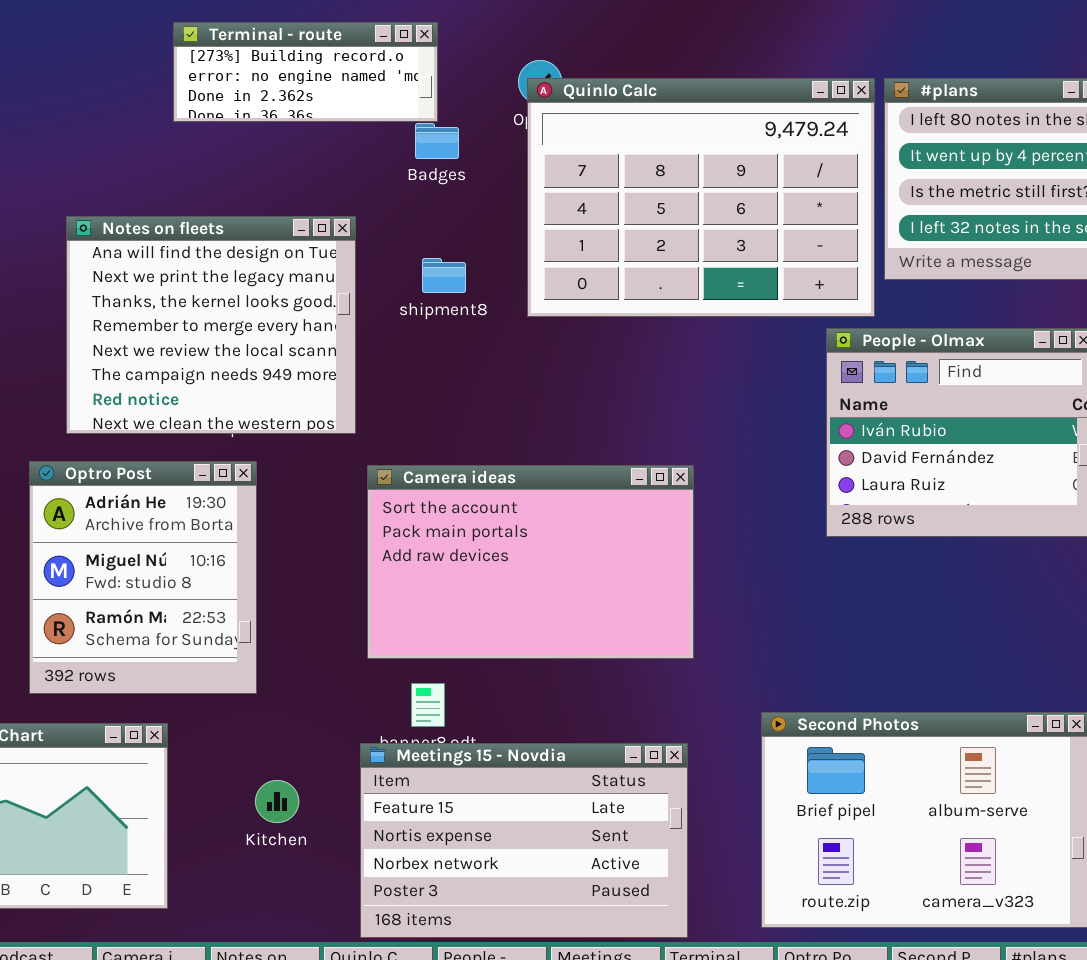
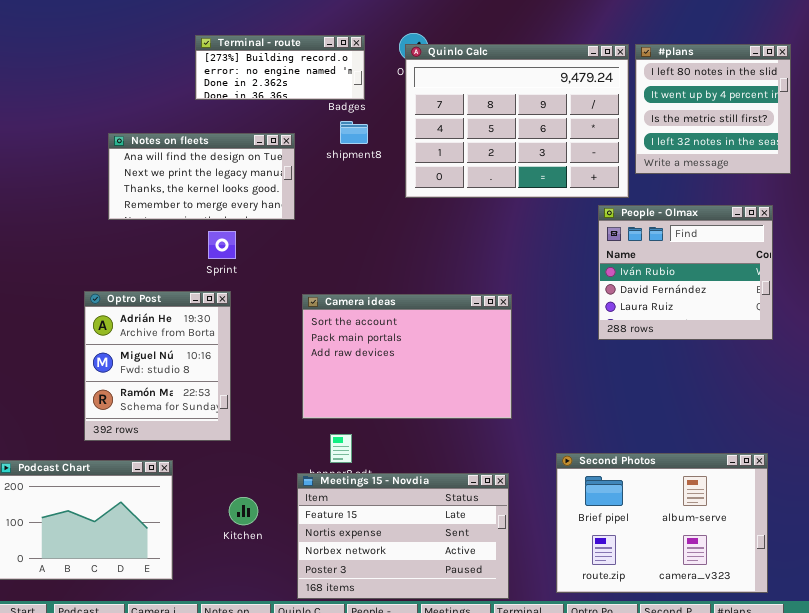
Terminal - route: [173,22,438,122] -> [195,35,365,100], moved
Notes on fleets: [66,216,356,434] -> [108,133,295,220], resized
shipment8: [422,258,466,293] -> [340,121,368,144], moved

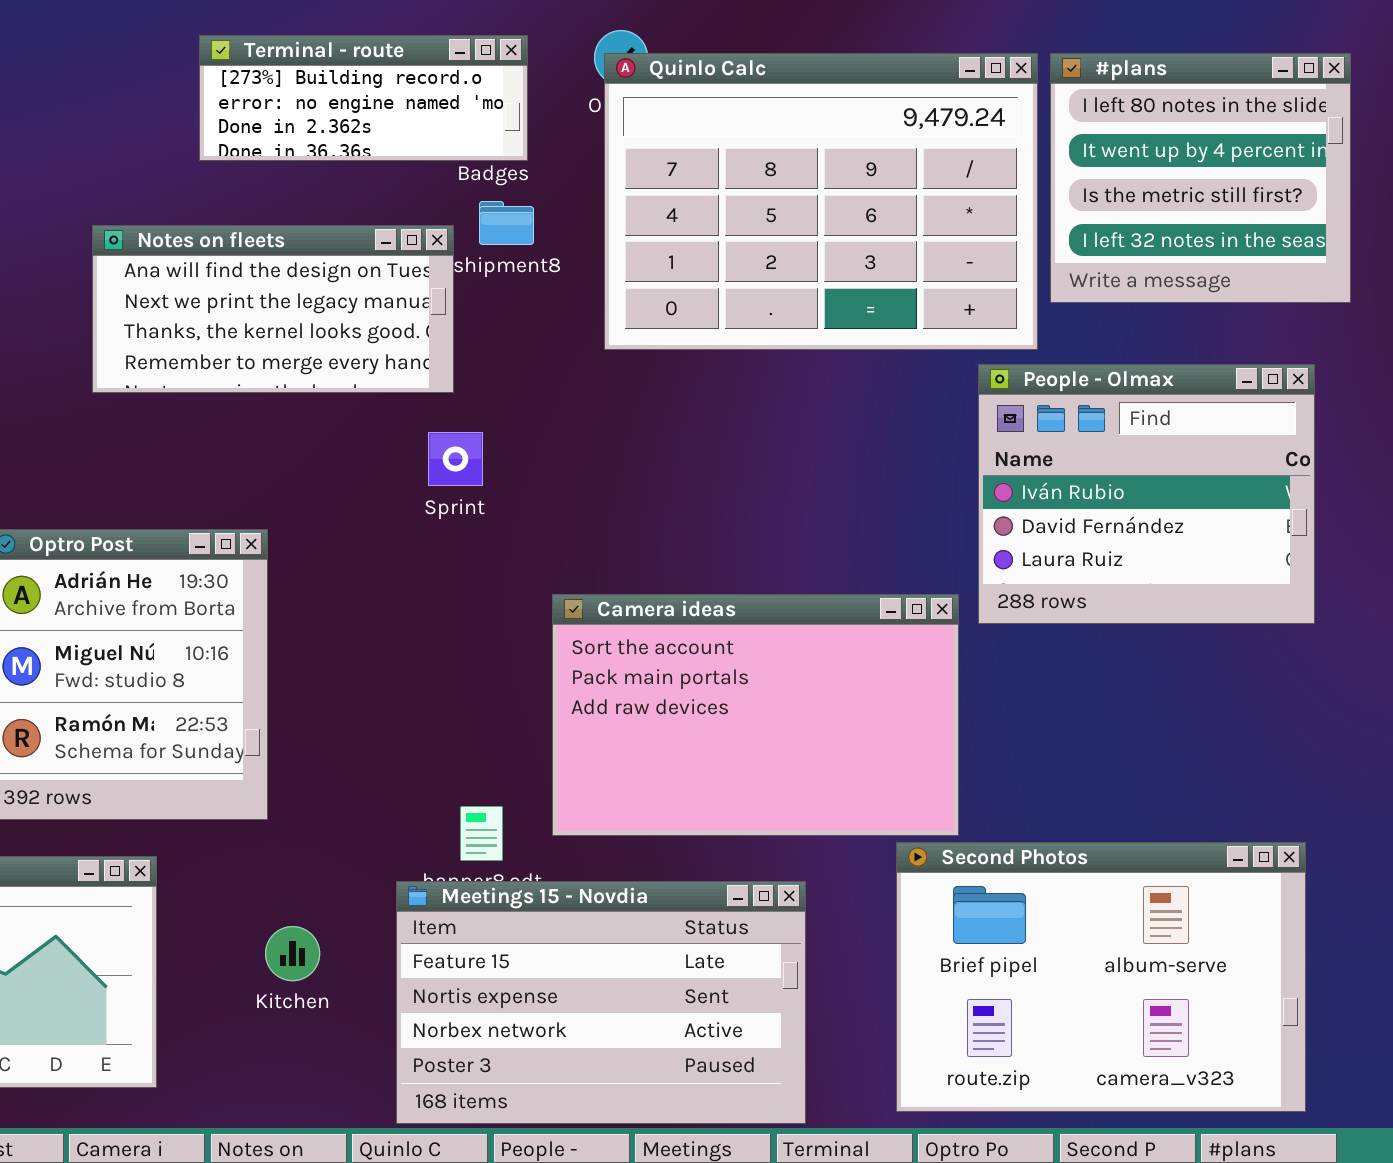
Notes on fleets: [108,133,295,220] -> [92,225,454,393], moved
Sprint: [208,231,236,259] -> [428,432,483,486], moved
Camera ideas: [302,294,512,419] -> [552,594,959,836], moved

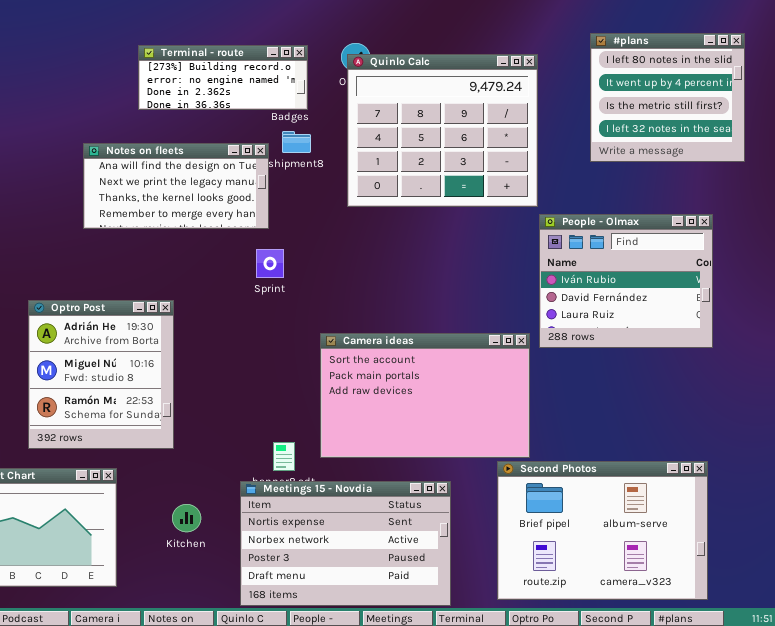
Quinlo Calc: [604,53,1038,350] -> [347,54,538,207], resized
#plans: [1050,53,1351,303] -> [590,33,745,162], moved
Meetings 15 - Novdia: [396,881,806,1124] -> [240,481,451,606], scrolled down 1 row

